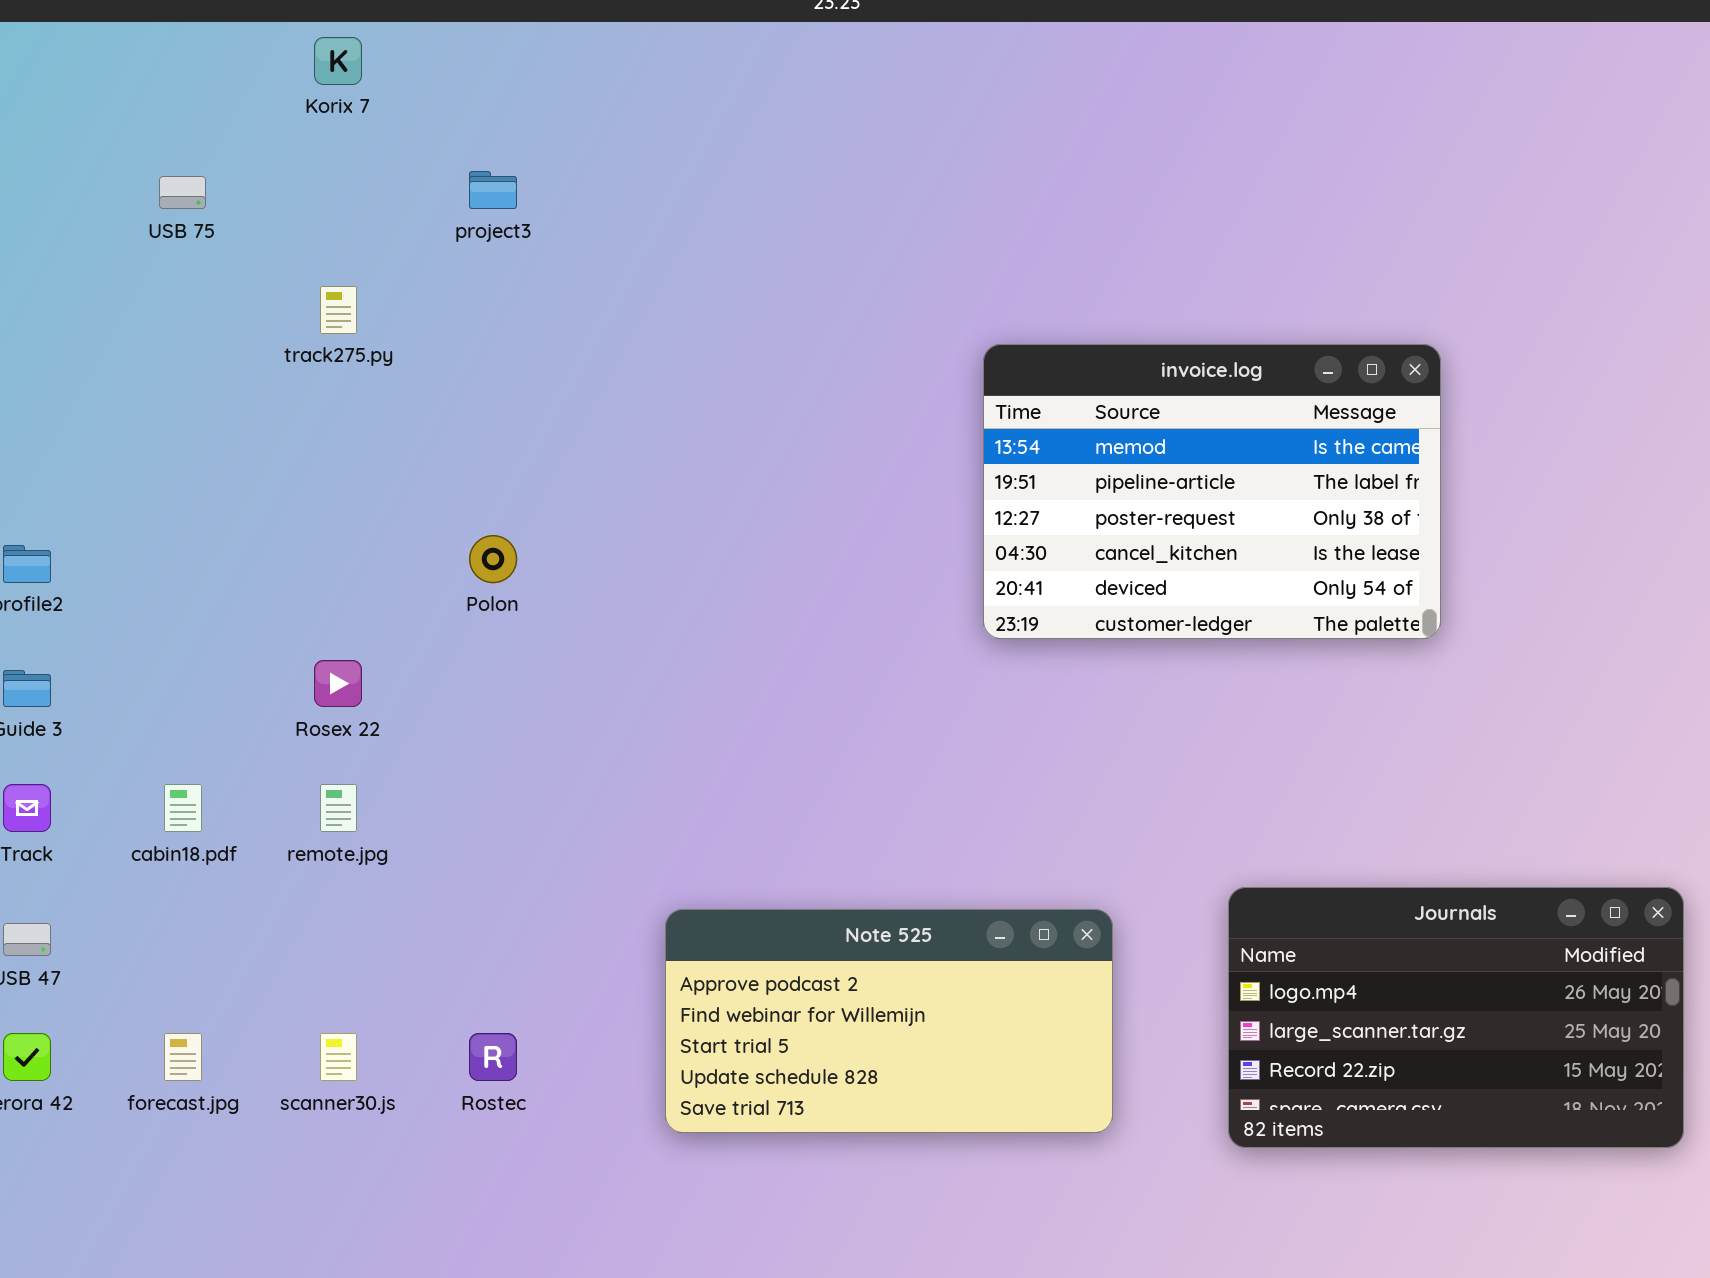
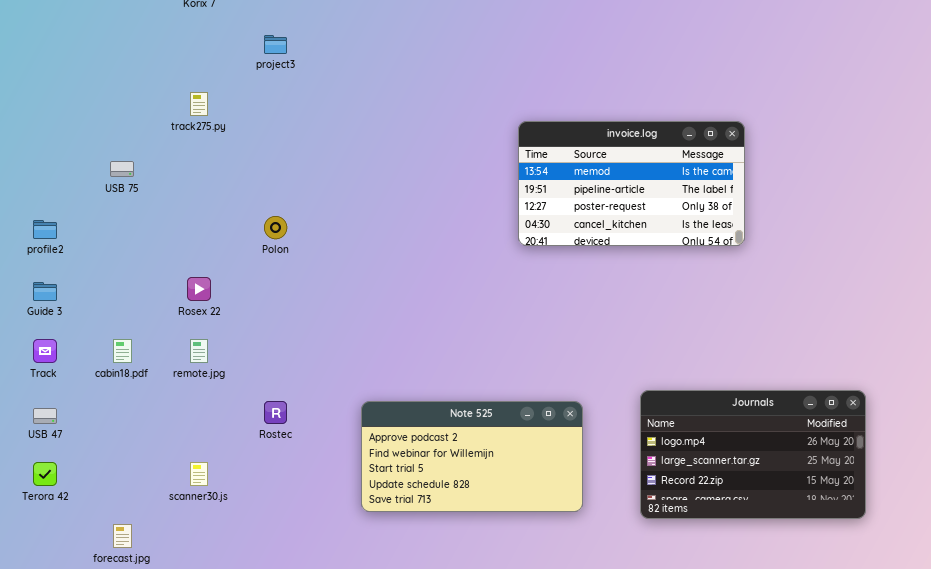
USB 75: [159,176,206,209] -> [110,161,134,177], moved
invoice.log: [983,344,1441,639] -> [518,121,745,246], resized
forecast.jpg: [164,1033,202,1081] -> [113,524,132,548], moved
Rostec: [469,1033,517,1081] -> [264,401,287,424], moved

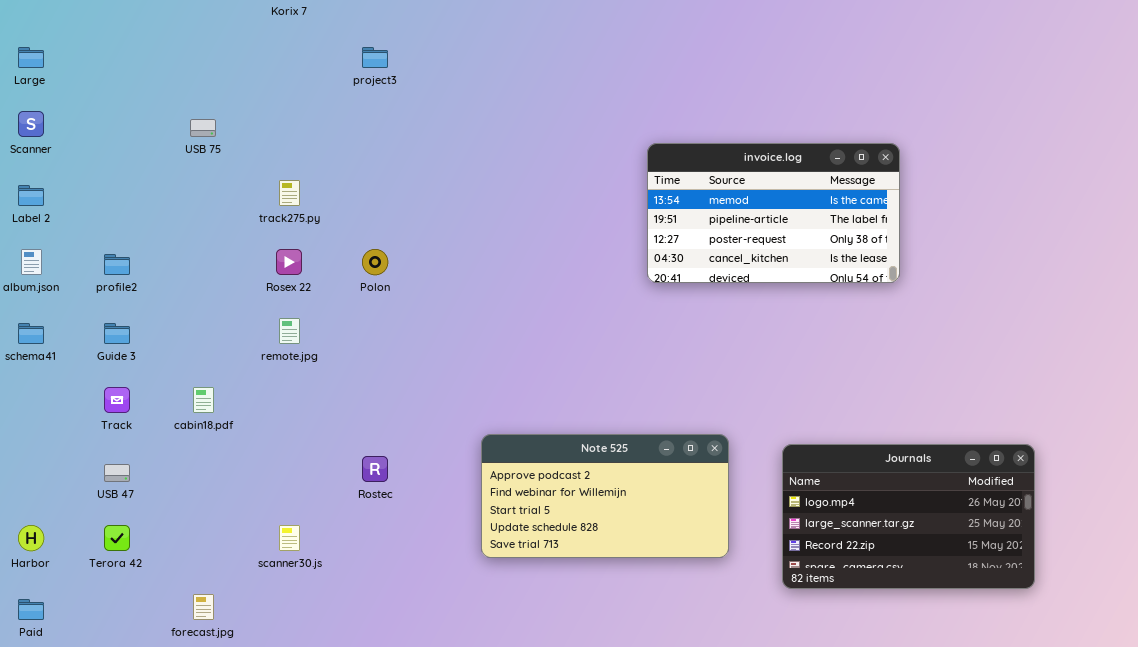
track275.py: [190,92,208,116] -> [279,180,300,206], moved
USB 75: [110,161,134,177] -> [190,119,216,137], moved
Rosex 22: [187,277,211,301] -> [276,249,302,275], moved
remote.jpg: [190,339,208,363] -> [279,318,300,344], moved
Note 525: [361,401,583,512] -> [481,434,729,558], moved

